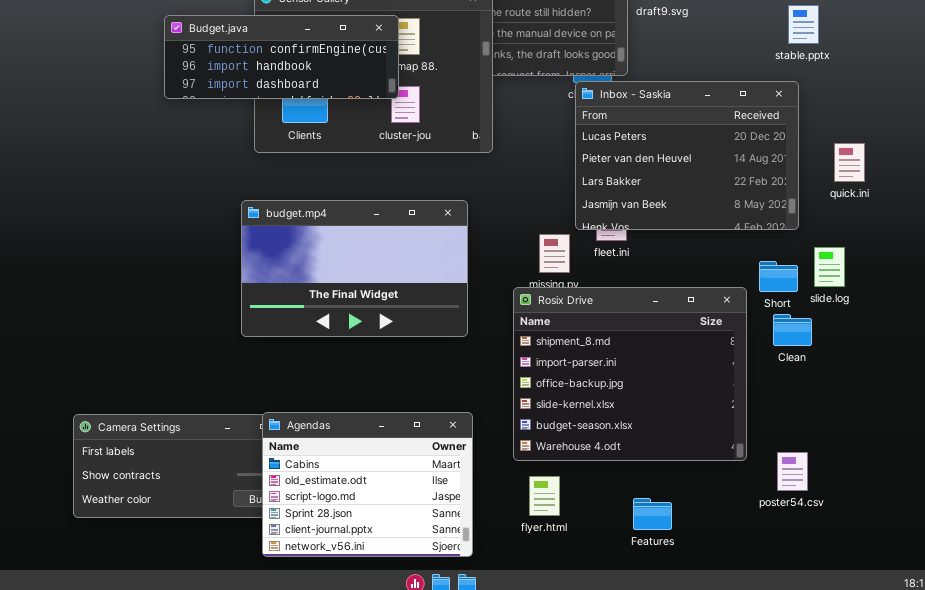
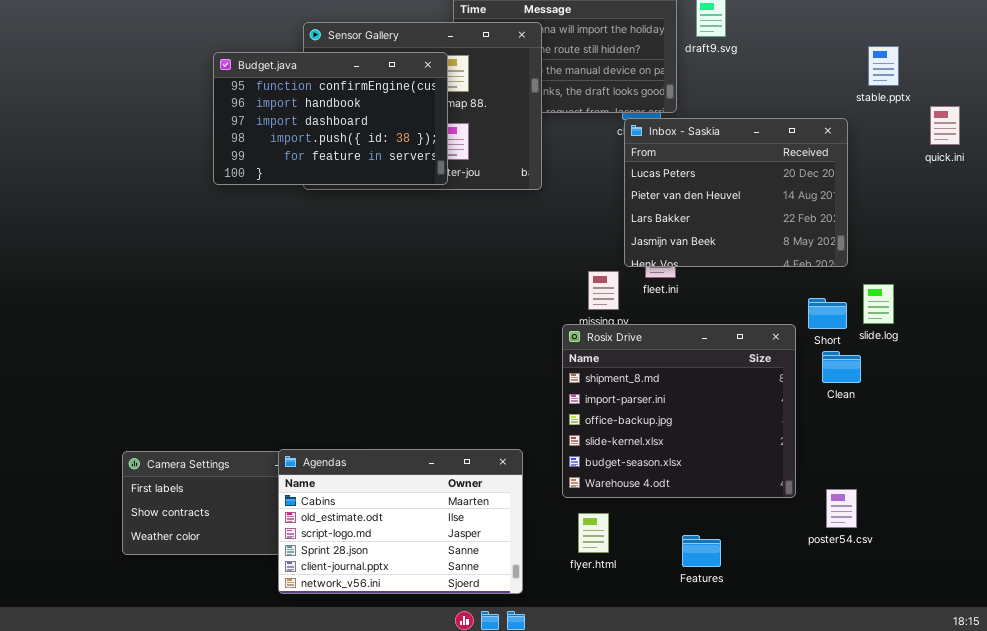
stable.pptx: [788,5,819,44] -> [868,46,899,86], moved
Budget.java: [164,15,399,99] -> [213,52,448,185], resized
quick.ini: [834,143,865,182] -> [930,106,960,145], moved
budget.mp4: [241,200,468,337] -> none, closed
Agendas: [262,412,473,557] -> [278,449,523,594], resized

